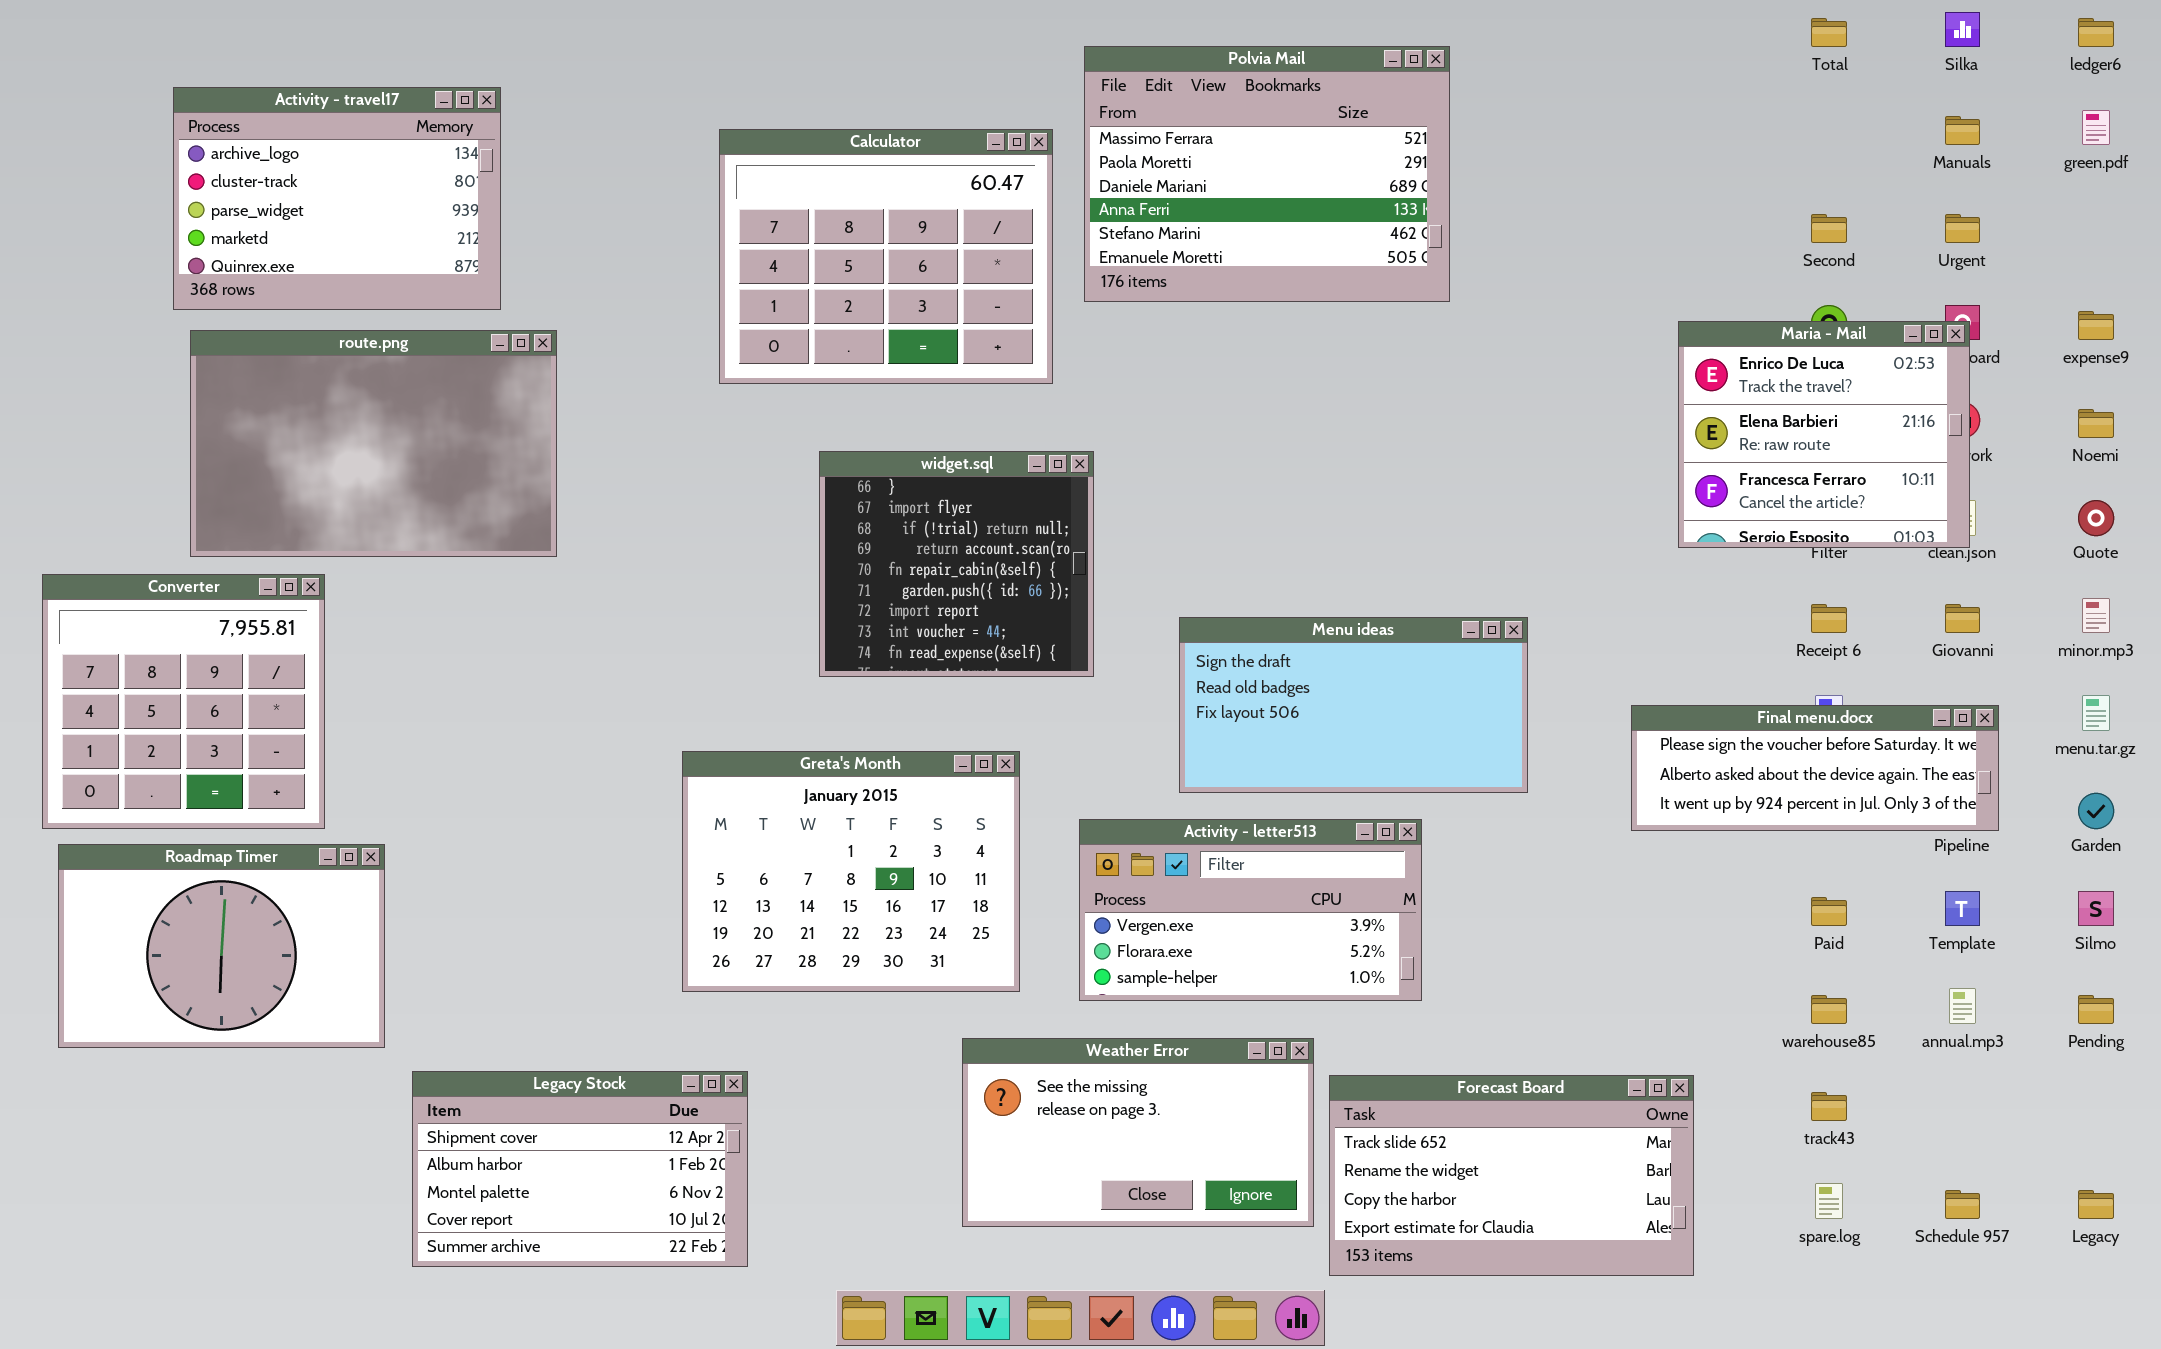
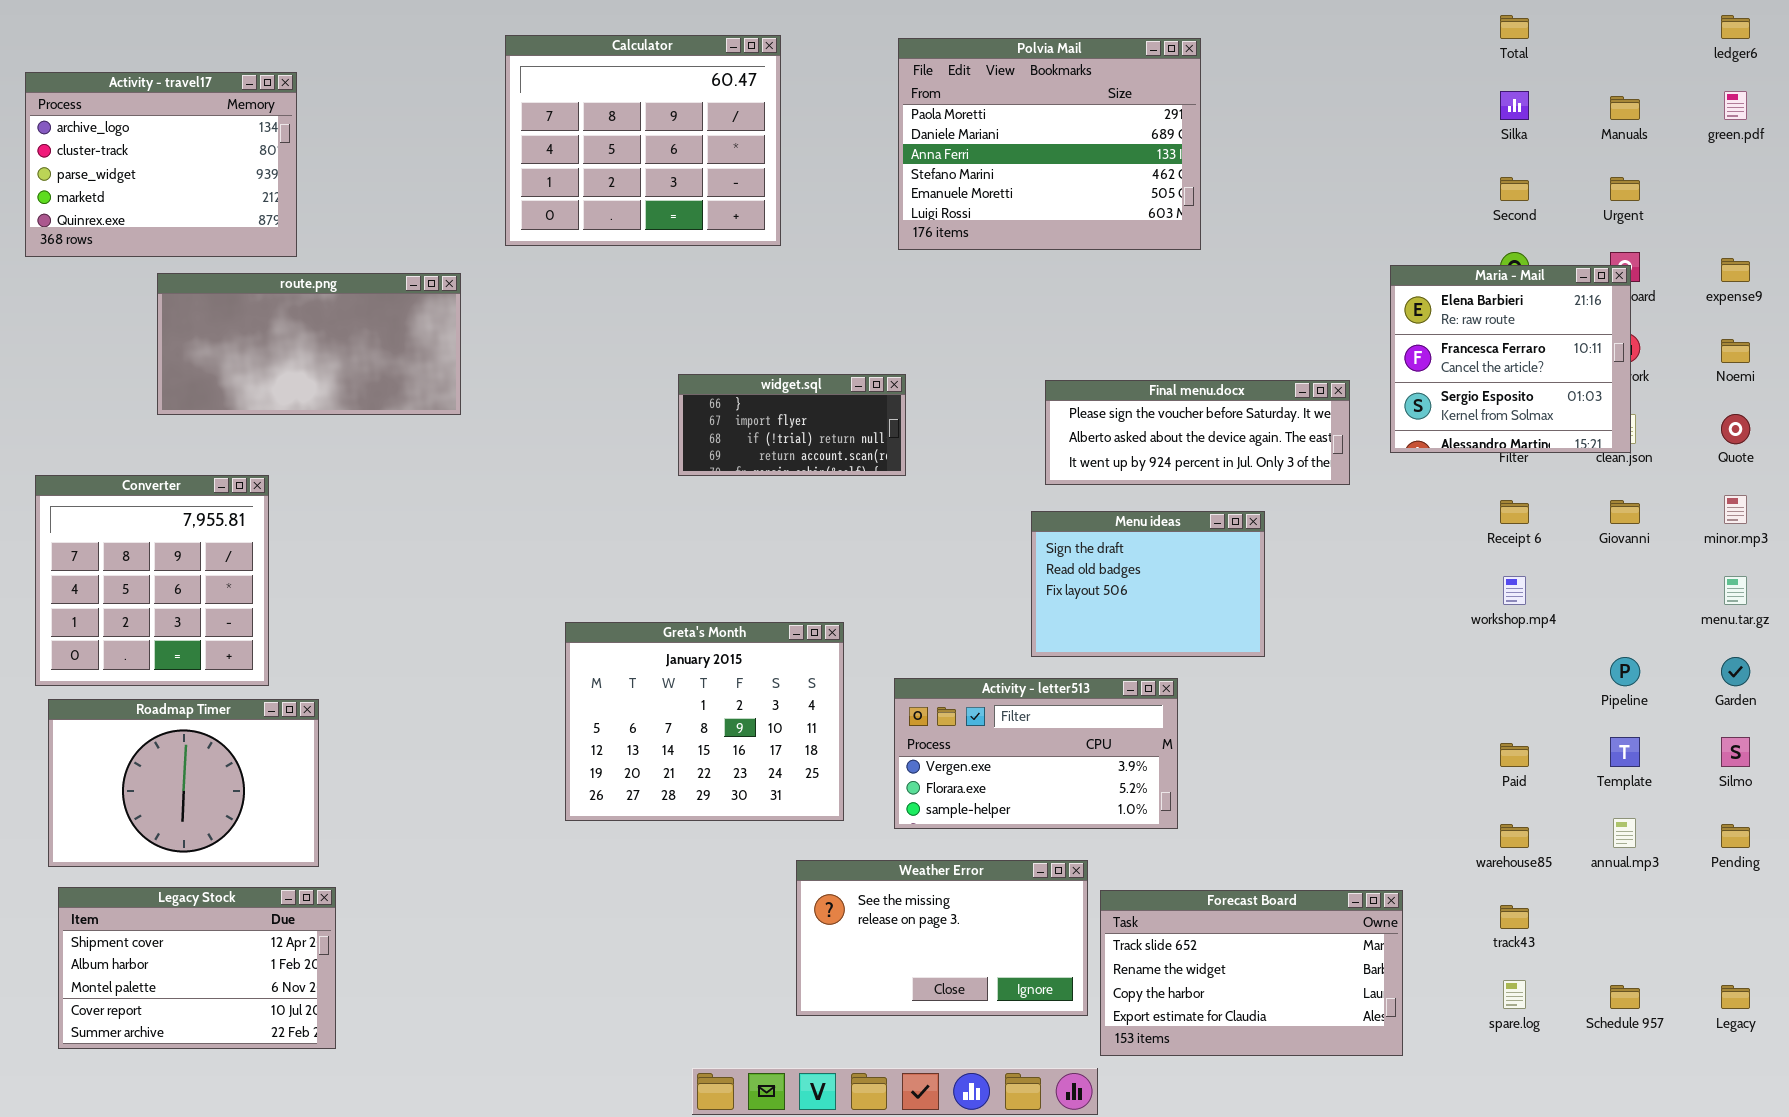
Silka: [1945,12,1980,47] -> [1500,91,1529,120], moved
Polvia Mail: [1084,46,1450,302] -> [898,38,1201,250], scrolled down 1 row
Activity - travel17: [173,87,501,310] -> [25,72,297,257], moved
Calculator: [719,129,1053,384] -> [505,35,781,246], moved
Maria - Mail: [1678,321,1970,548] -> [1390,265,1631,453], scrolled down 1 row
route.png: [190,330,557,557] -> [157,273,461,415], resized
widget.sql: [819,451,1094,677] -> [678,374,906,476], resized
Menu ideas: [1179,617,1528,793] -> [1031,511,1265,657], resized
Final menu.docx: [1631,705,1999,831] -> [1045,380,1350,485], moved
Legacy Stock: [412,1071,748,1267] -> [58,887,336,1049], moved

